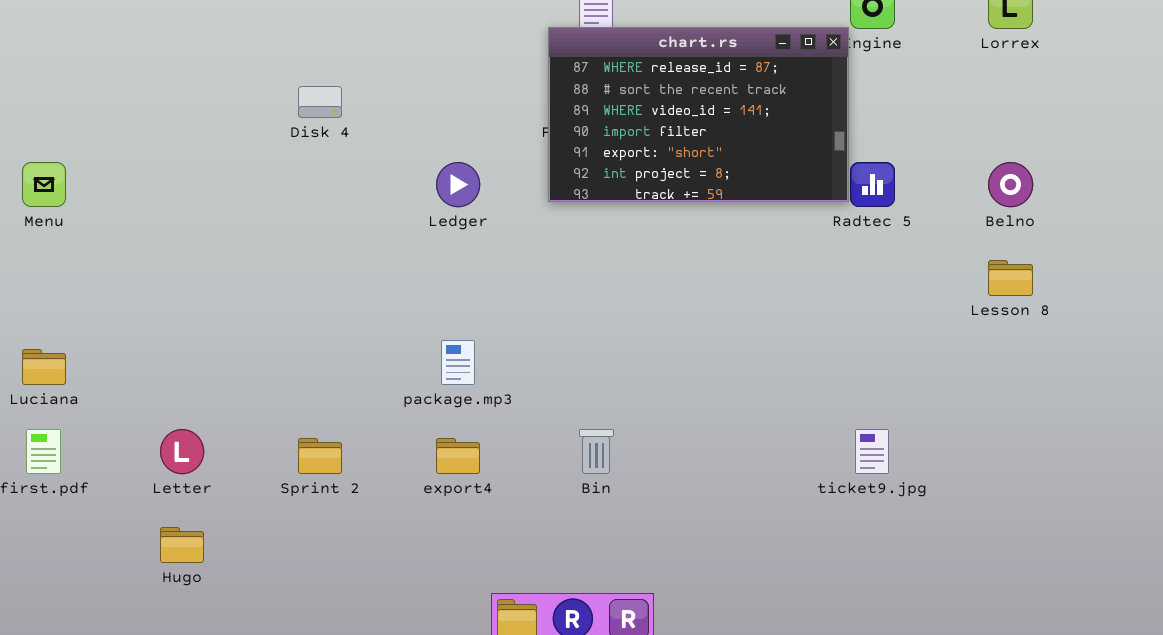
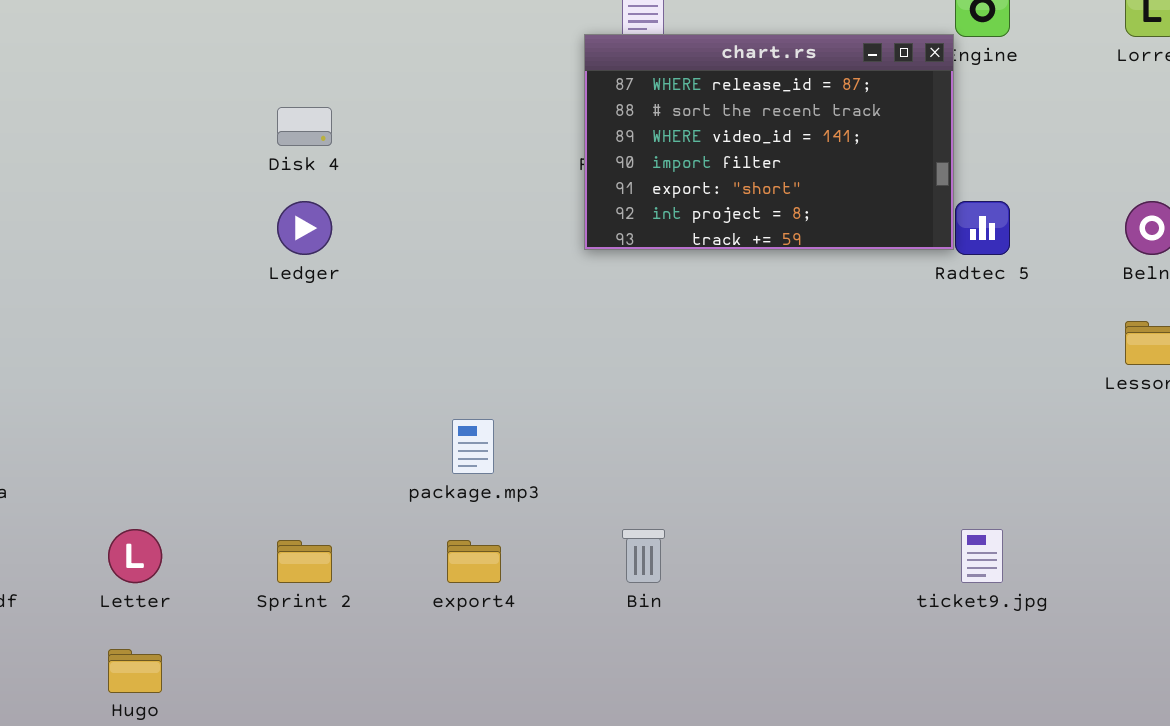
Ledger: [436,162,480,207] -> [277,201,332,255], moved

